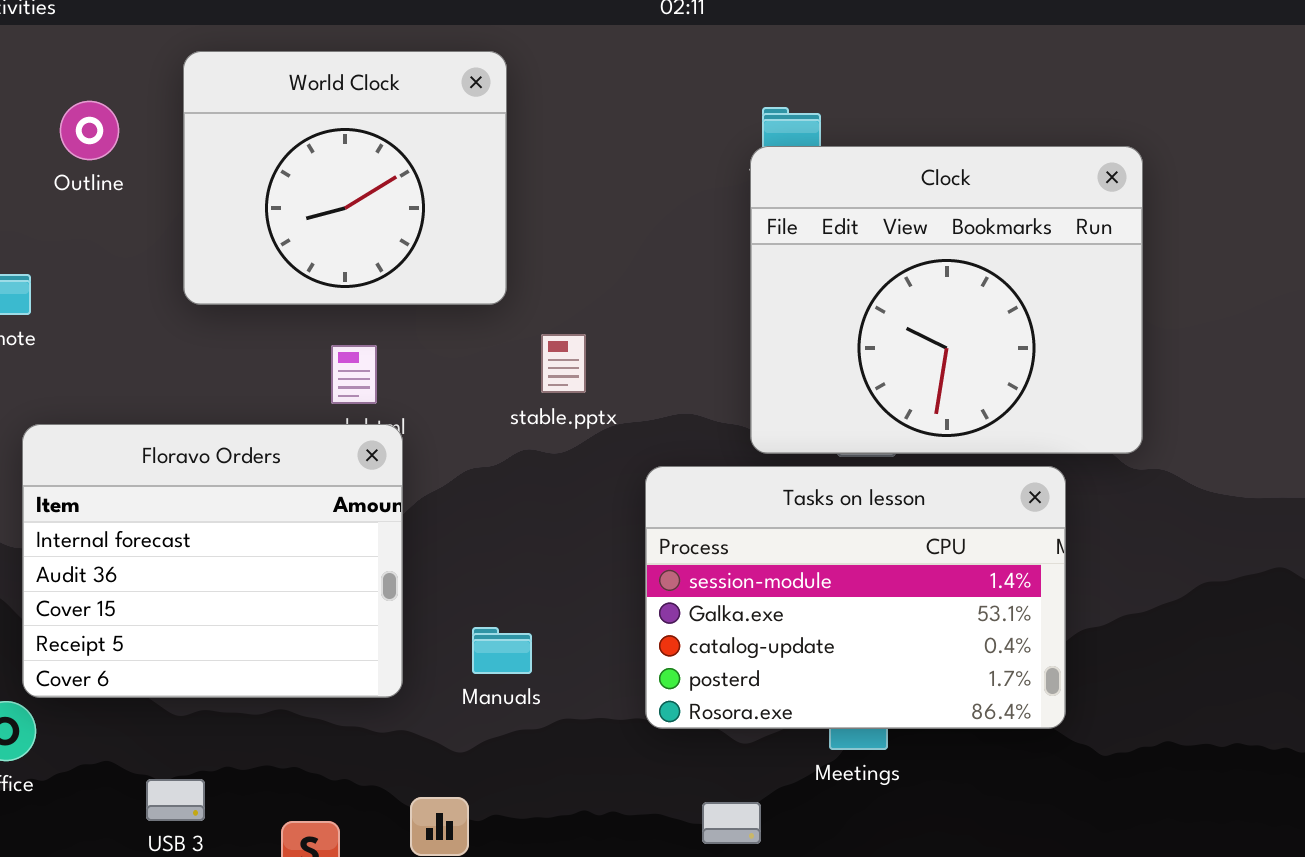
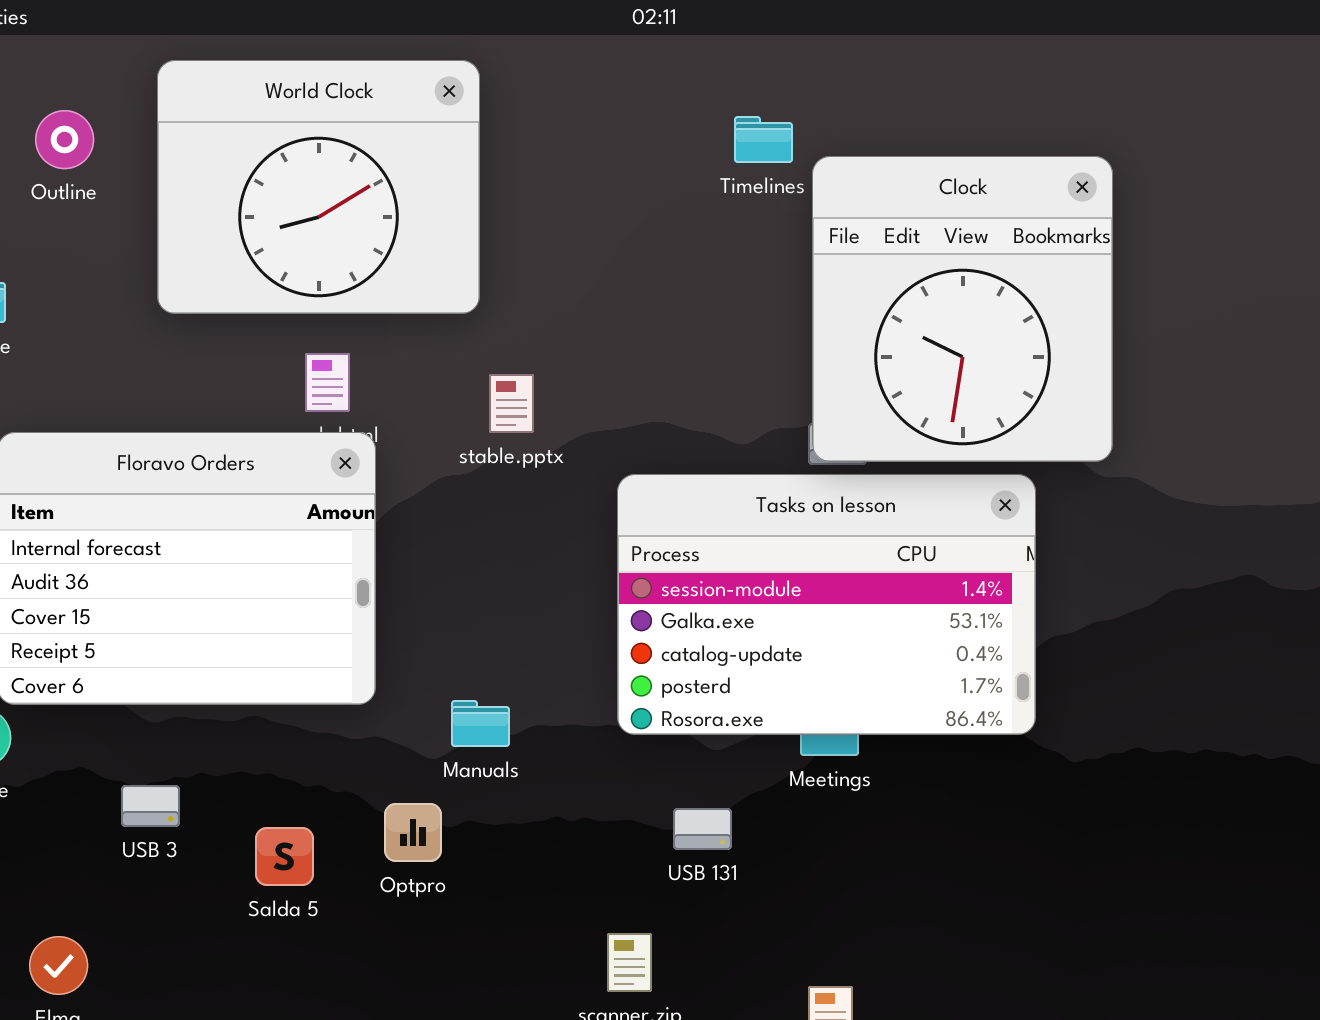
Clock: [750,146,1143,454] -> [812,156,1113,462], resized
stable.pptx: [541,334,586,393] -> [489,374,534,433], moved
Manuals: [472,627,532,674] -> [451,700,510,747], moved

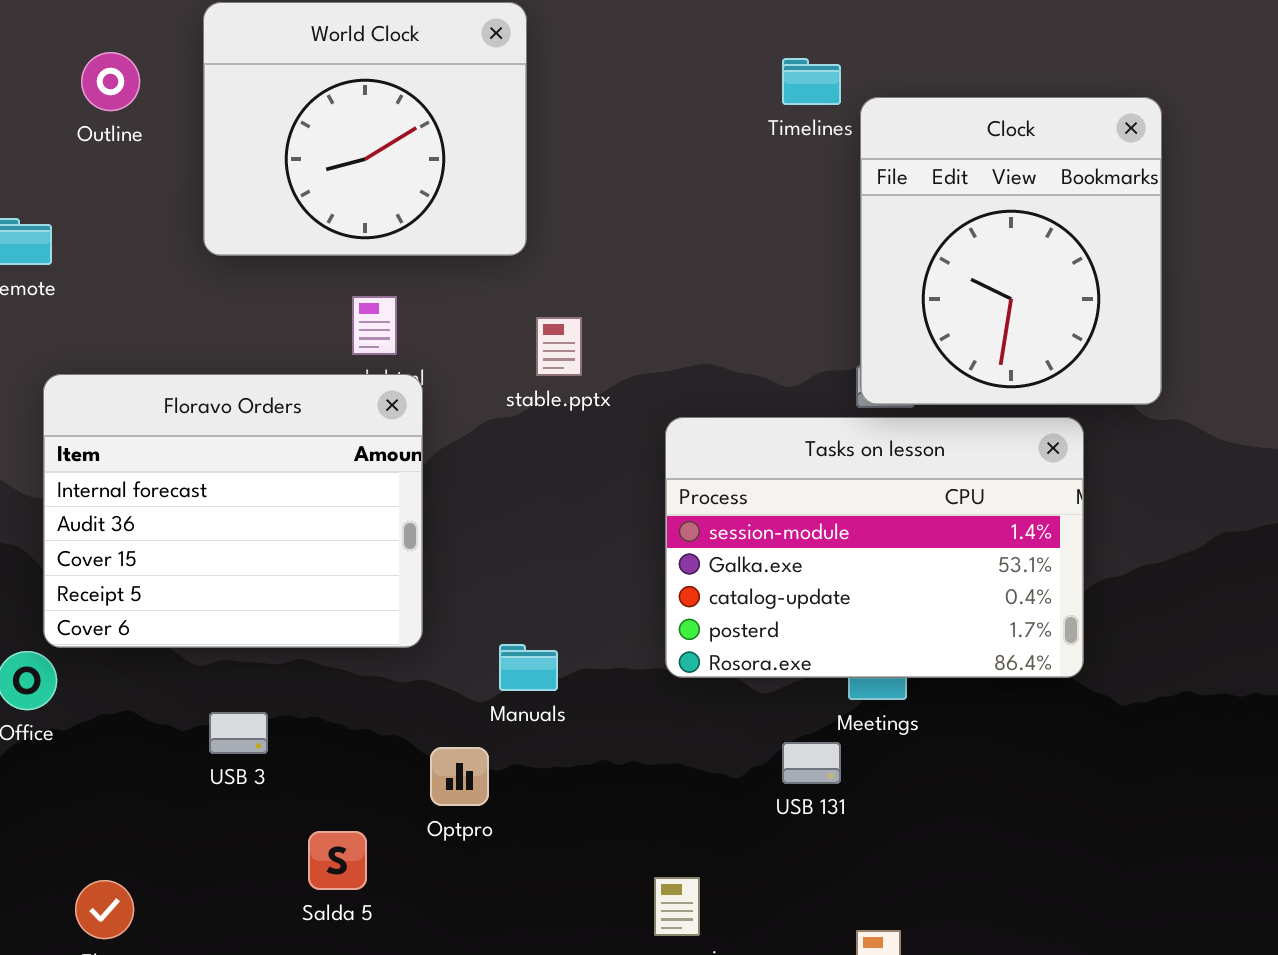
USB 3: [121,785,180,827] -> [209,712,268,754], moved
USB 131: [673,808,732,850] -> [782,742,841,784], moved
Salda 5: [255,827,314,886] -> [308,831,367,890], moved

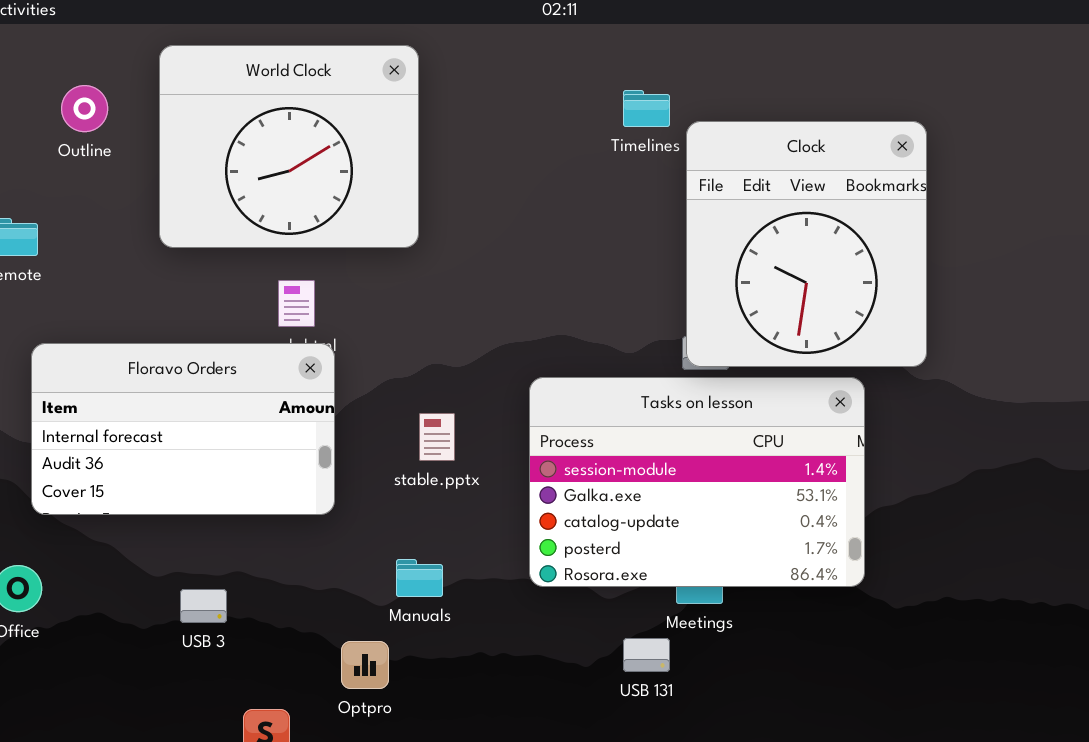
stable.pptx: [536,317,582,376] -> [419,413,455,461], moved
Floravo Orders: [43,374,423,648] -> [31,343,335,515], resized
USB 3: [209,712,268,754] -> [180,589,227,623], moved

